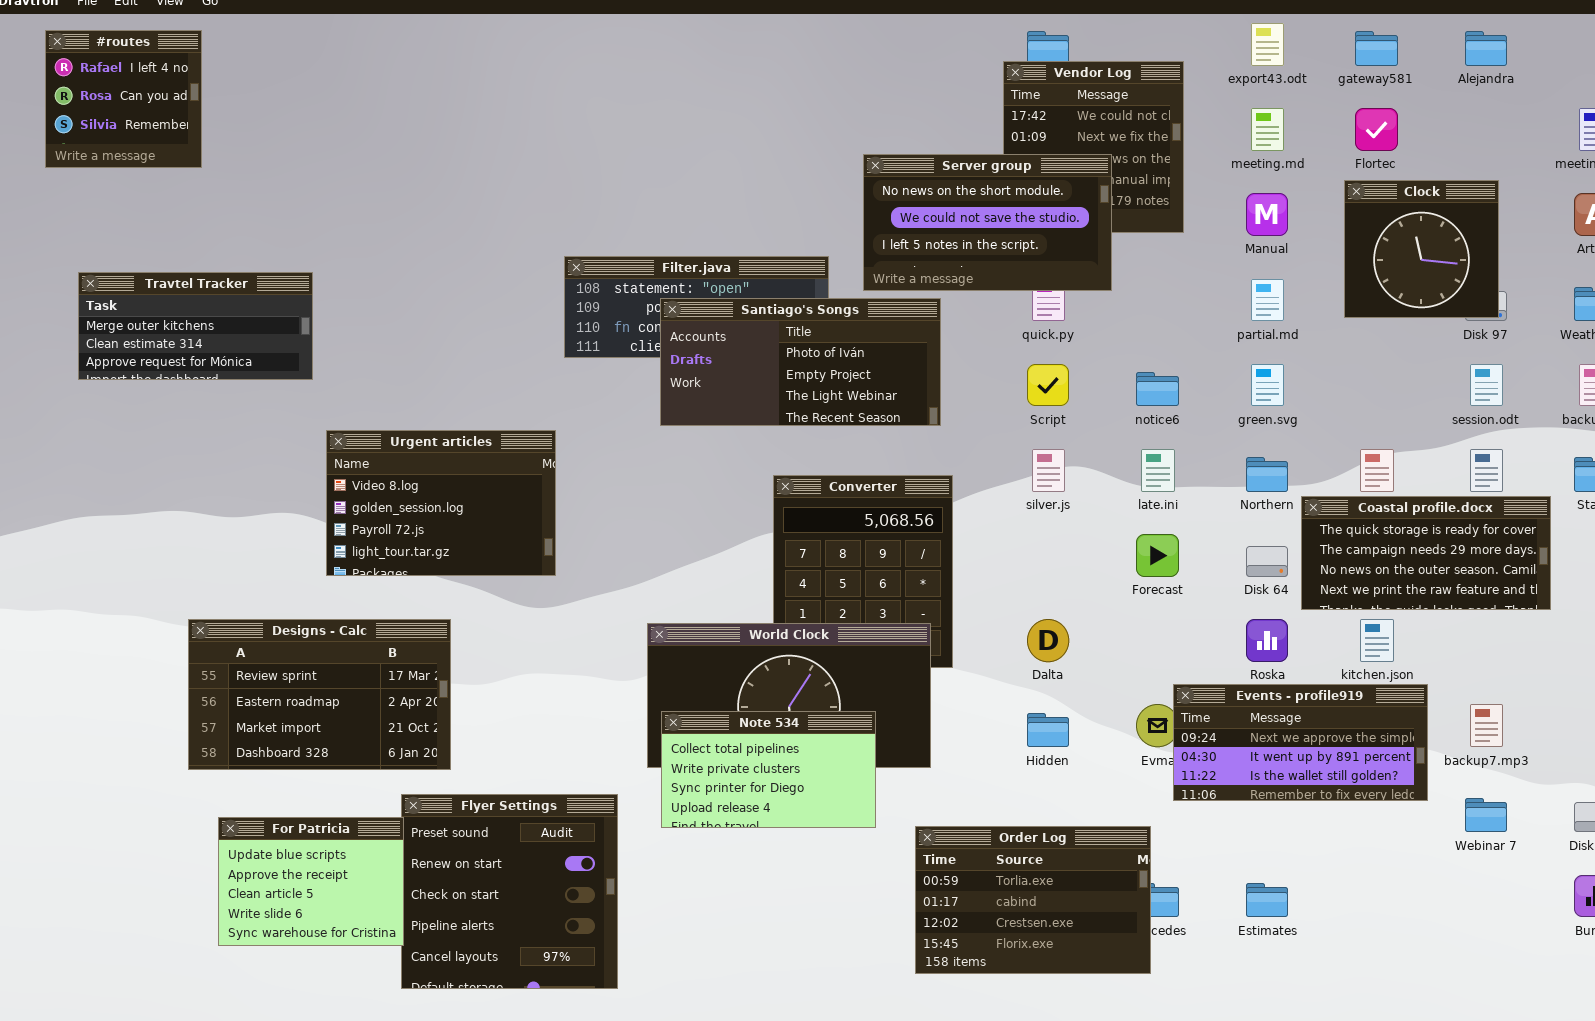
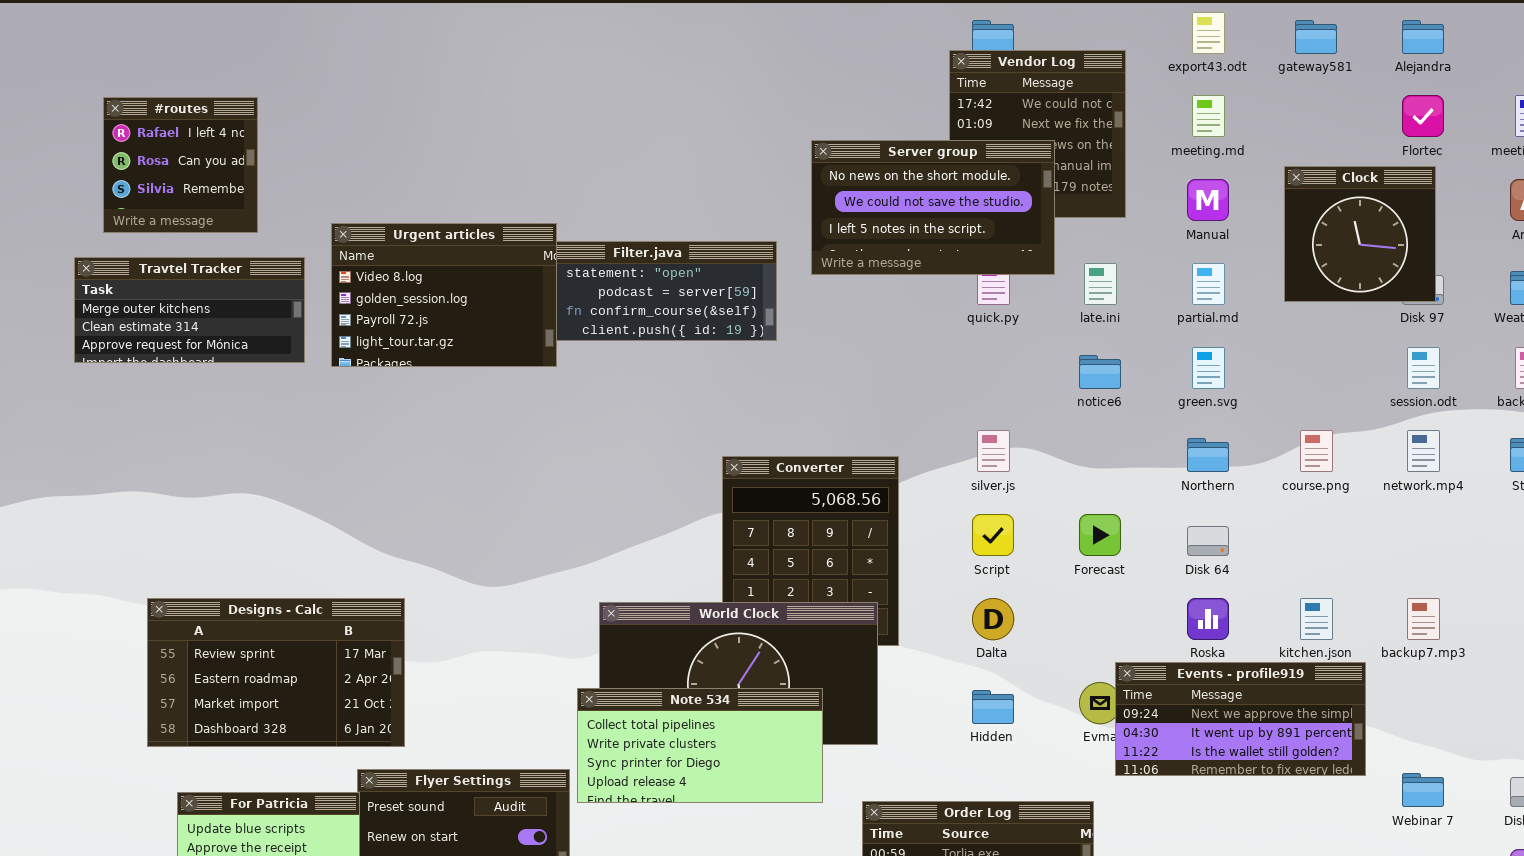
#routes: [45,30,202,168] -> [103,97,258,233], moved
Flortec: [1355,108,1398,151] -> [1402,95,1444,137], moved
Travtel Tracker: [78,272,313,380] -> [74,257,305,363], moved
Santiago's Songs: [660,298,941,426] -> none, closed
Script: [1027,364,1069,406] -> [972,514,1014,556], moved
Urgent articles: [326,430,556,576] -> [331,223,557,367], moved
late.ini: [1141,449,1175,492] -> [1084,263,1117,305], moved
Coastal profile.docx: [1301,496,1551,610] -> none, closed
backup7.mp3: [1470,704,1503,747] -> [1407,598,1440,640], moved
Note 534: [661,711,876,828] -> [577,688,823,803], resized

